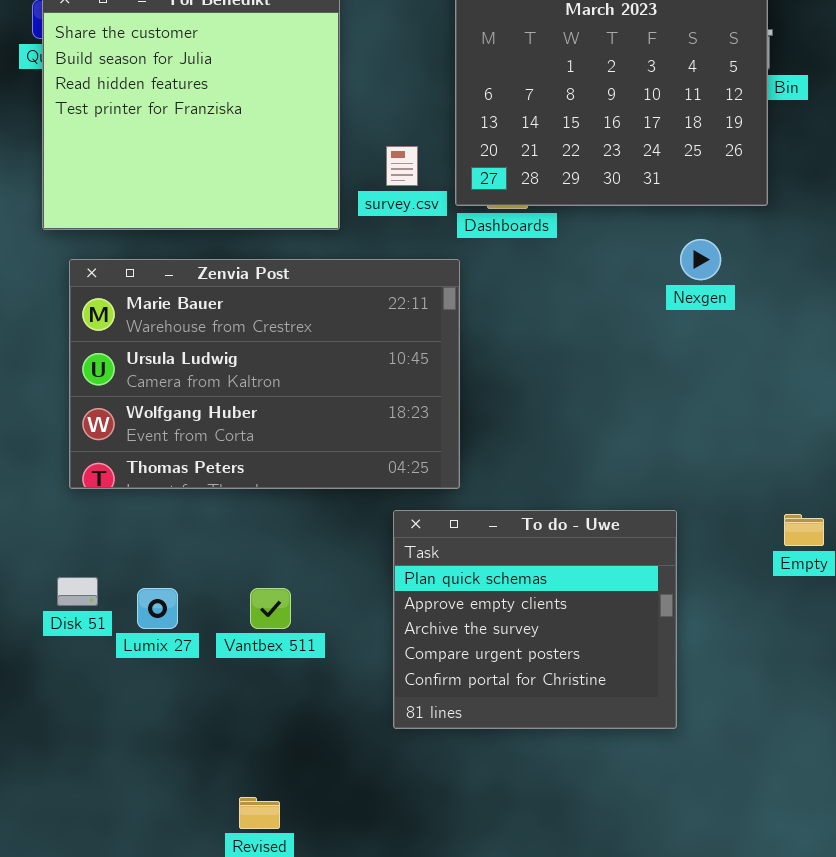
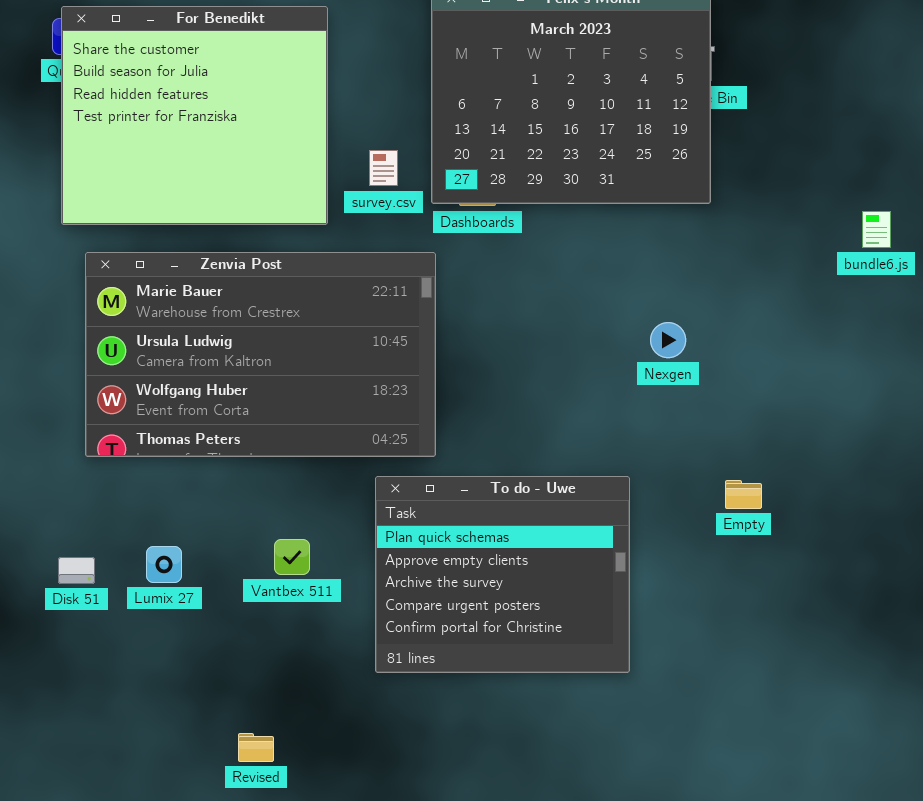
Nexgen: [680,239,721,280] -> [650,322,686,358], moved
Disk 51: [57,577,98,606] -> [58,557,95,584], moved
Vantbex 511: [250,588,291,629] -> [274,539,310,575], moved

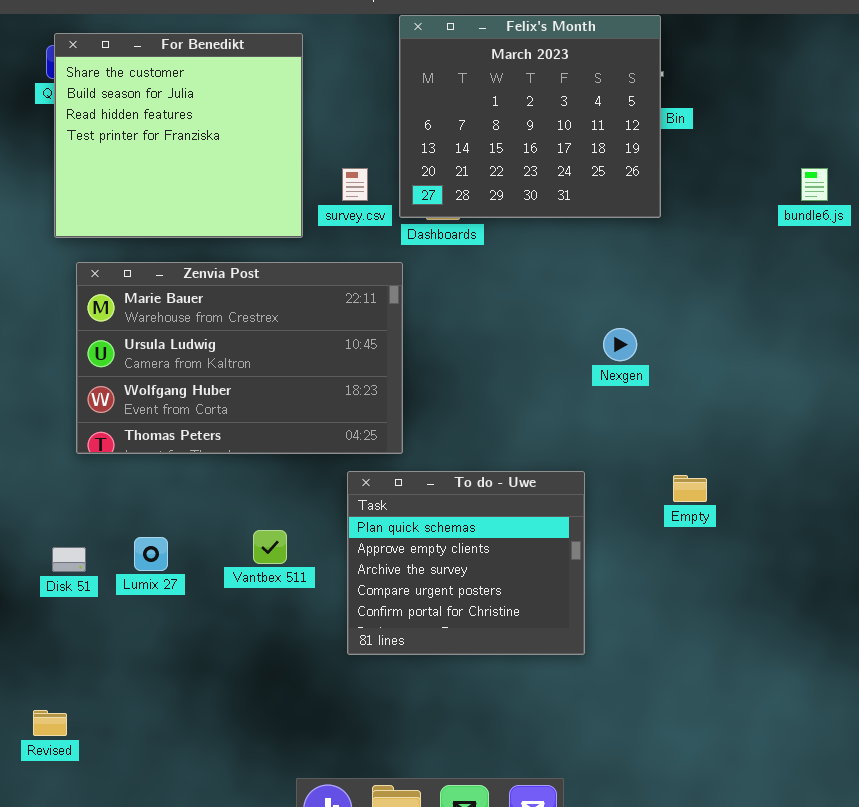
bundle6.js: [862,211,891,248] -> [801,168,828,201], moved
Revised: [238,733,274,762] -> [33,710,67,736], moved

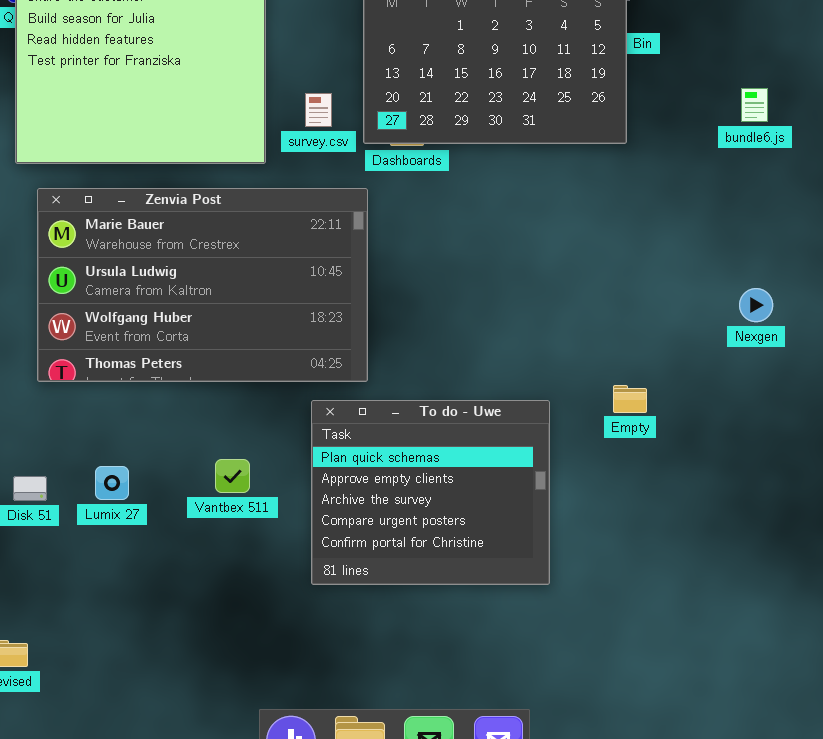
bundle6.js: [801,168,828,201] -> [741,88,768,122], moved
Nexgen: [603,328,637,361] -> [739,288,773,322], moved
Empty: [673,475,707,502] -> [613,385,647,413], moved

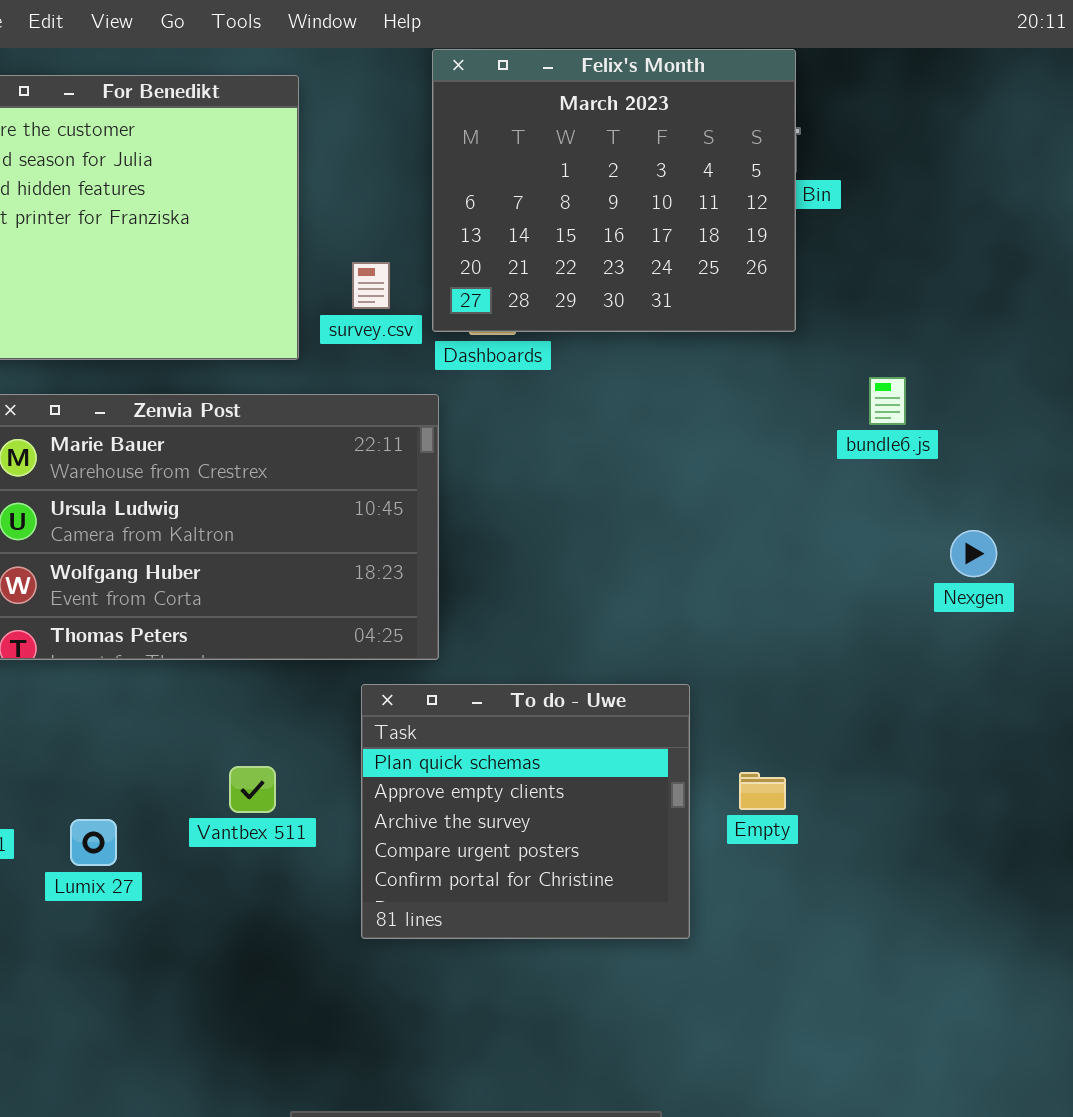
bundle6.js: [741,88,768,122] -> [869,377,906,425], moved
Empty: [613,385,647,413] -> [739,772,786,810], moved
Lumix 27: [95,466,129,500] -> [70,819,117,866], moved

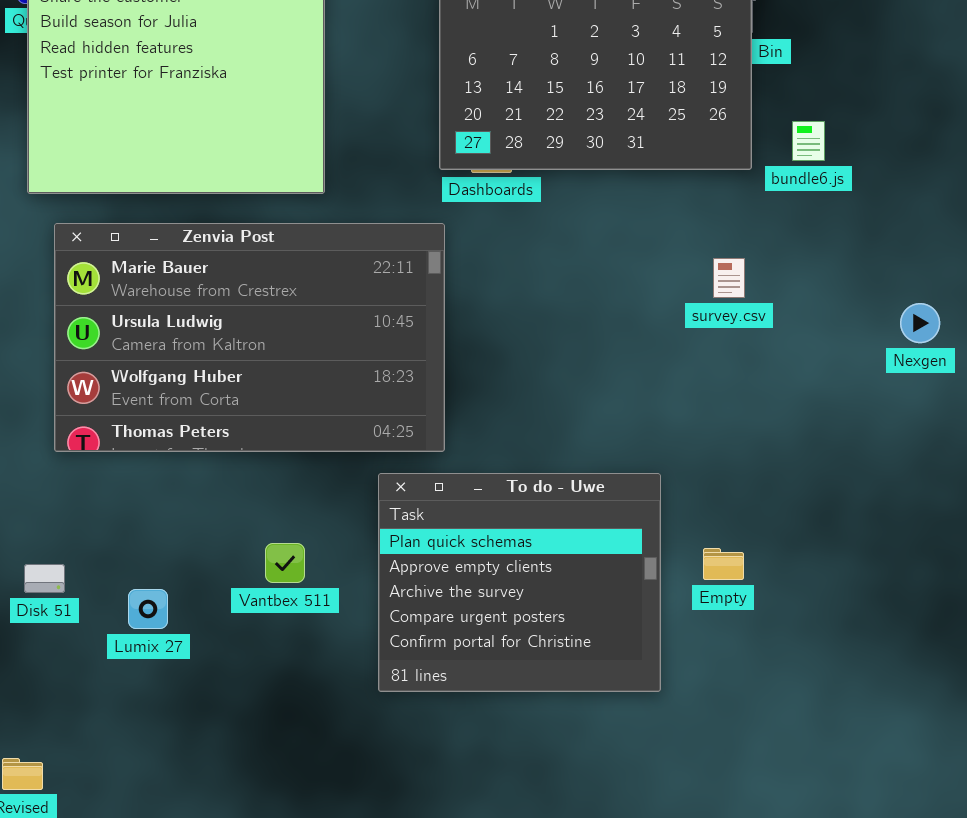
survey.csv: [352,262,390,309] -> [713,258,745,298], moved
bundle6.js: [869,377,906,425] -> [792,121,825,161], moved
Nexgen: [950,530,997,577] -> [900,303,940,343], moved

